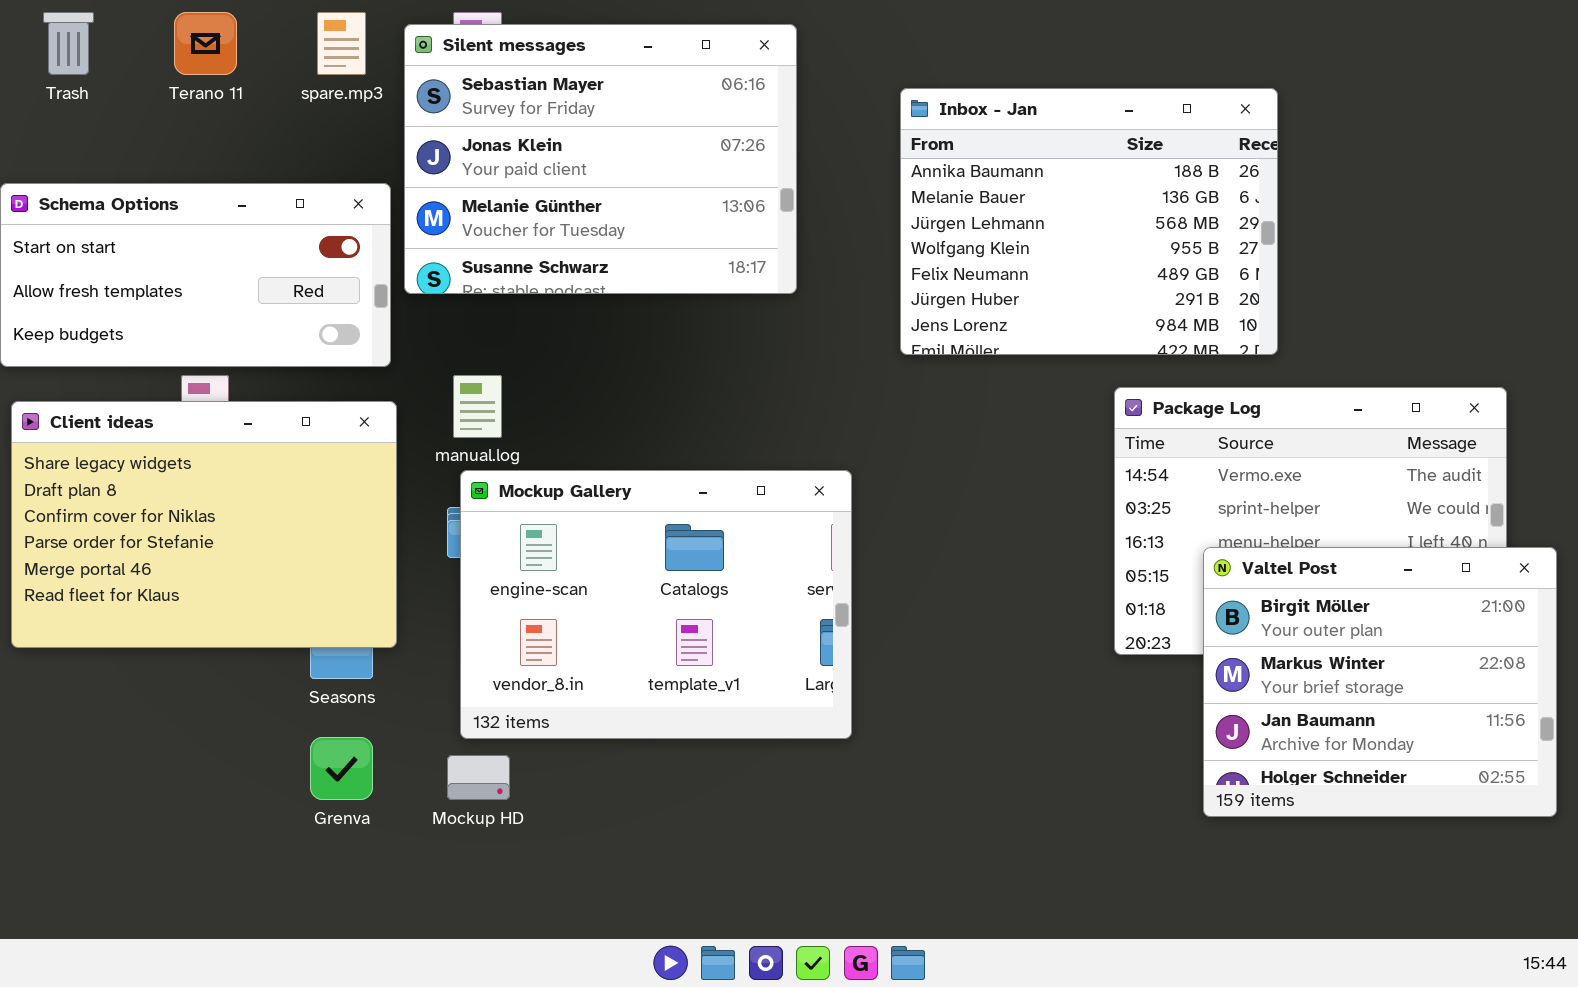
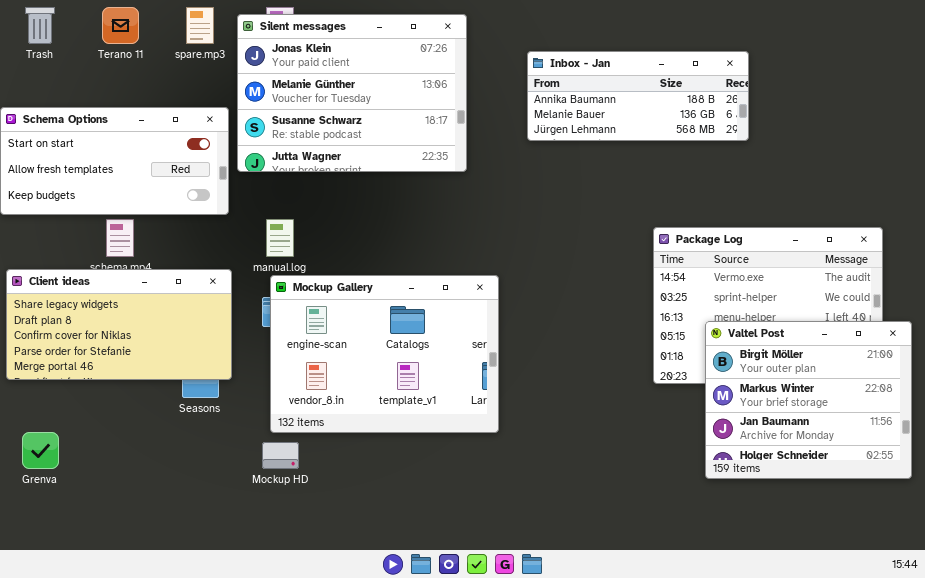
Silent messages: [404,24,797,294] -> [237,14,467,172], scrolled down 1 row
Inbox - Jan: [900,88,1278,355] -> [527,51,749,141], resized
Client ideas: [11,401,397,648] -> [6,269,232,380], resized
Grenva: [310,737,373,800] -> [22,432,59,469], moved

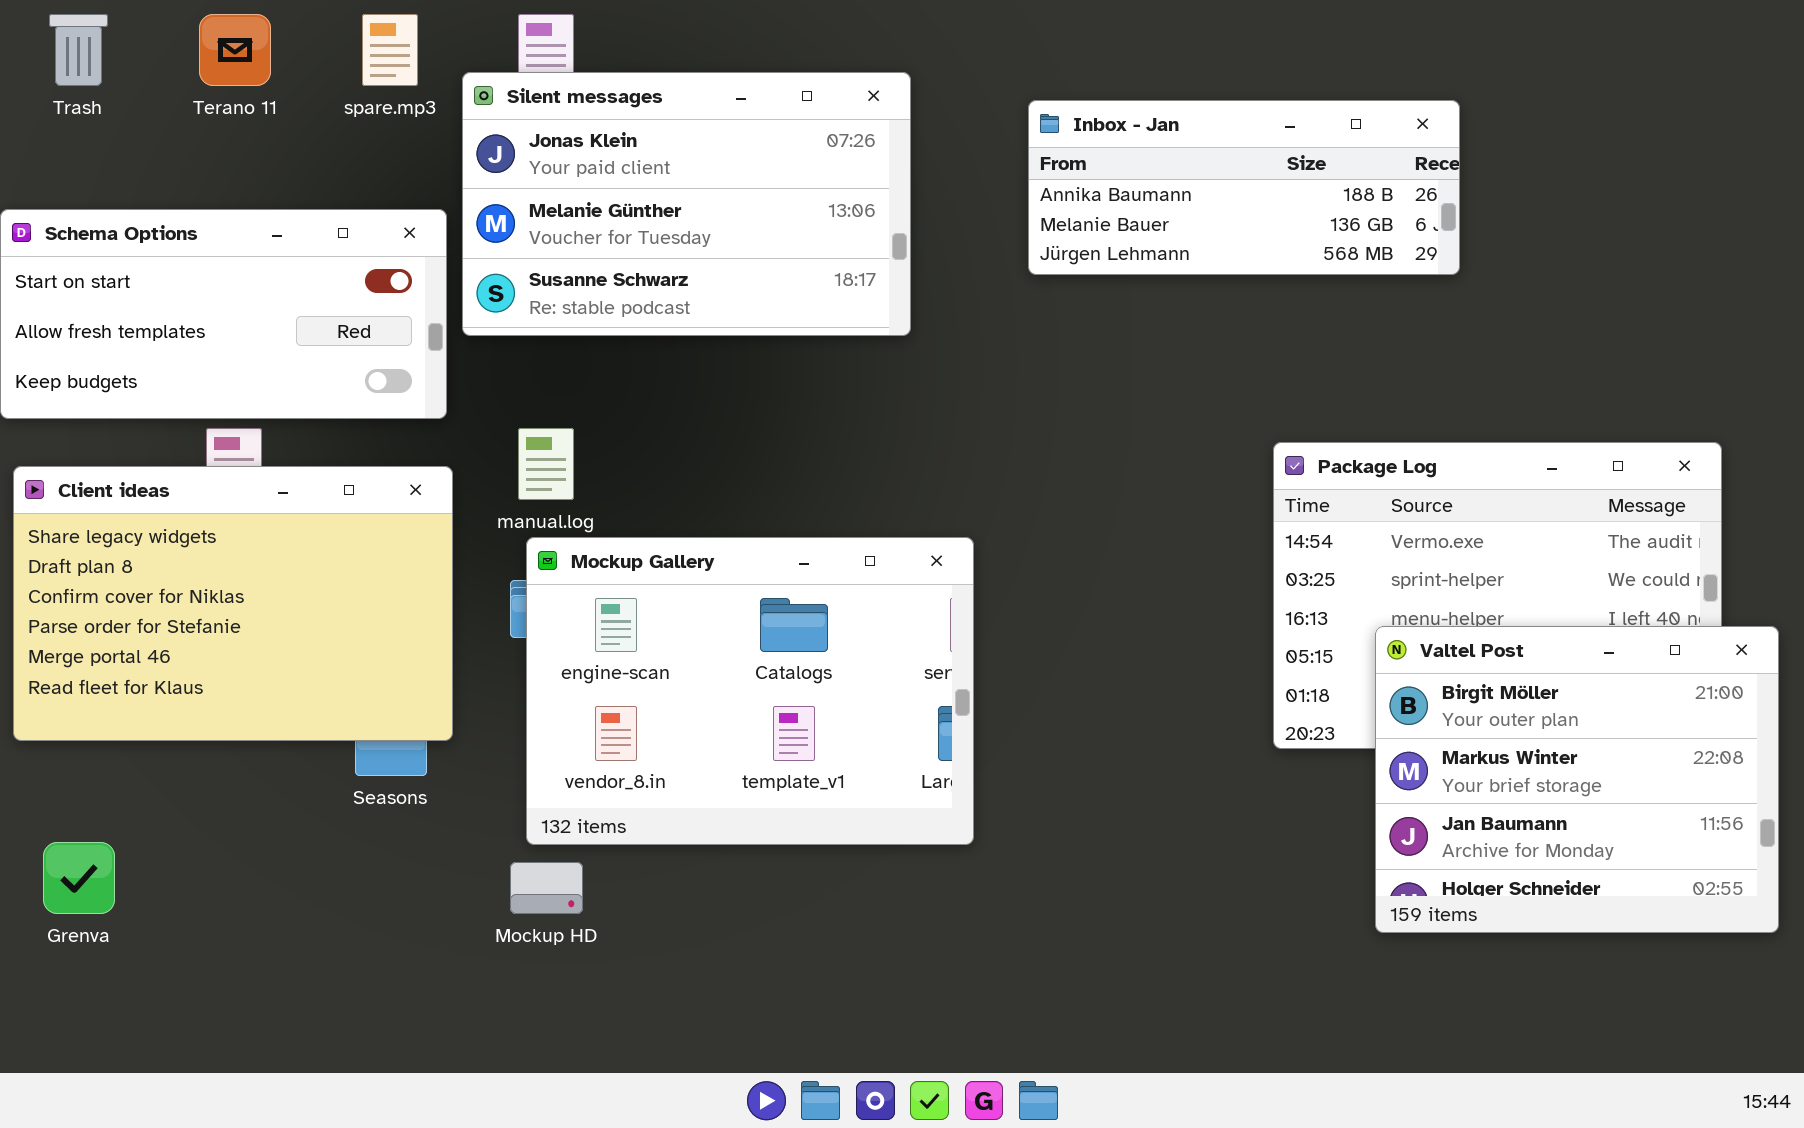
Silent messages: [237,14,467,172] -> [462,72,911,336], resized
Client ideas: [6,269,232,380] -> [13,466,453,741], resized

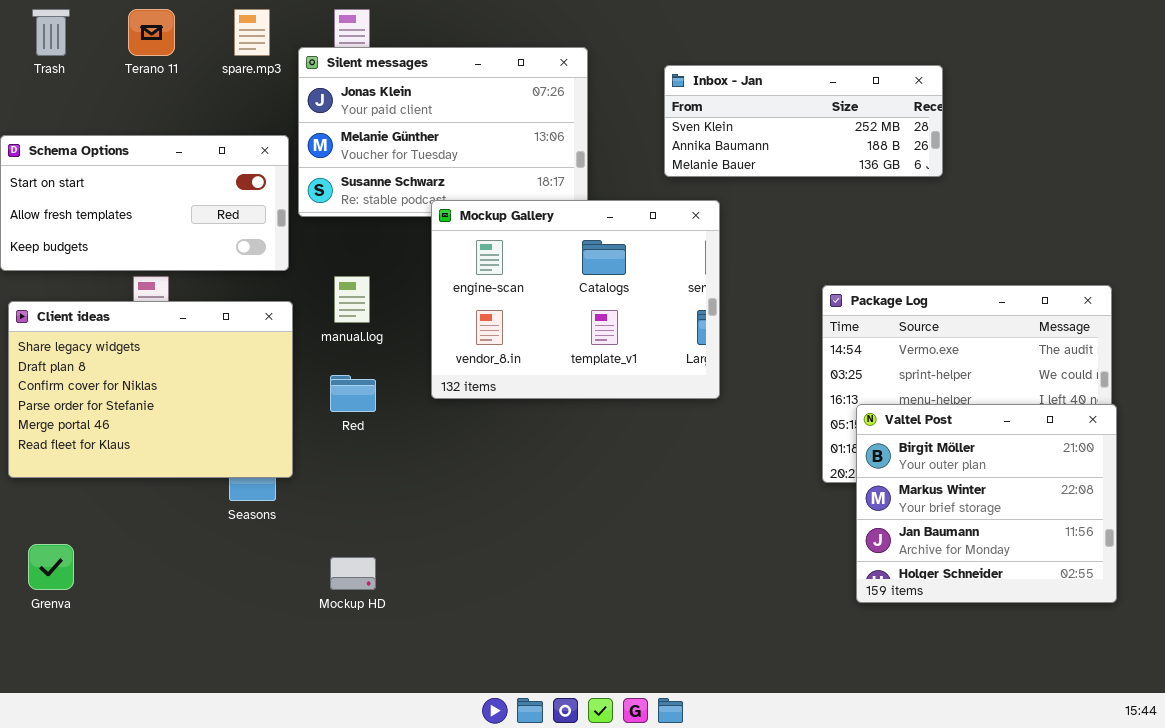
Inbox - Jan: [1028,100,1460,275] -> [664,65,943,177], scrolled up 1 row
Mockup Gallery: [526,537,974,845] -> [431,200,720,399], moved
Valtel Post: [1375,626,1779,933] -> [856,404,1117,603], moved

